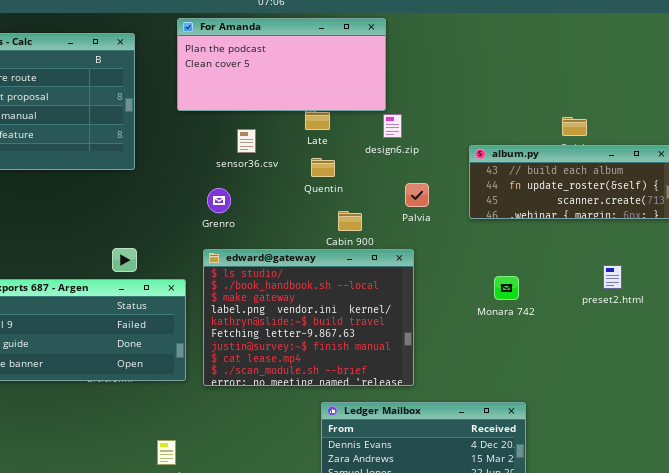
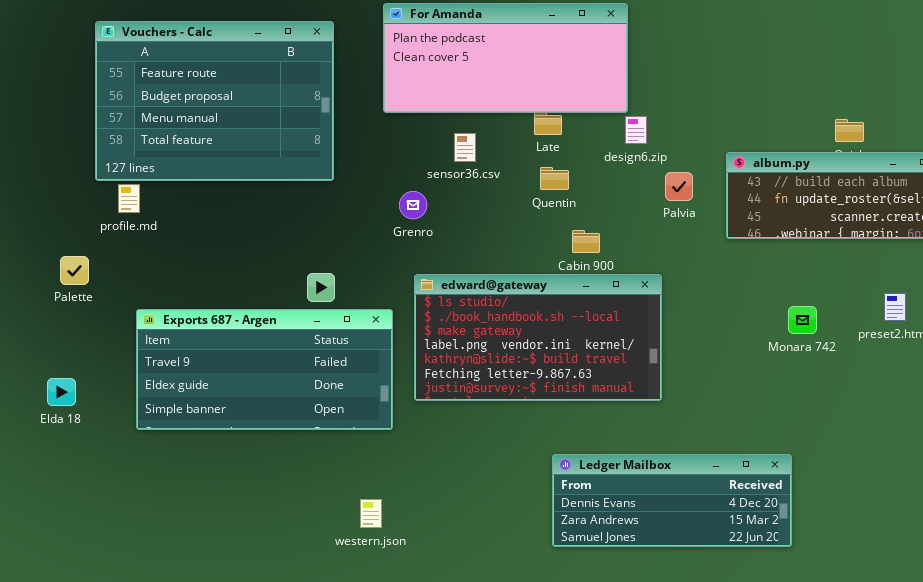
Palvia: [405,183,429,207] -> [665,172,693,201], moved
Grenro: [207,188,231,213] -> [399,191,427,219], moved
edward@gateway: [203,249,414,386] -> [414,274,662,401], resized
Monara 742: [494,276,519,300] -> [788,306,817,334], moved

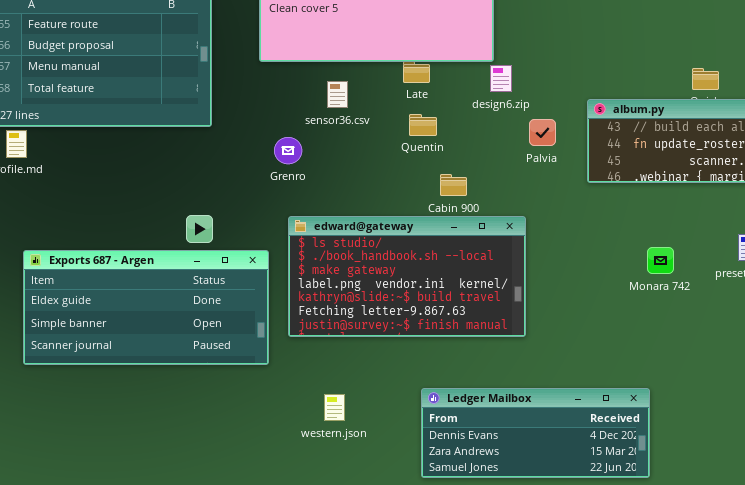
Exports 687 - Argen: [136,309,393,430] -> [23,250,269,365], scrolled down 1 row
western.json: [360,499,382,528] -> [324,394,345,421], moved

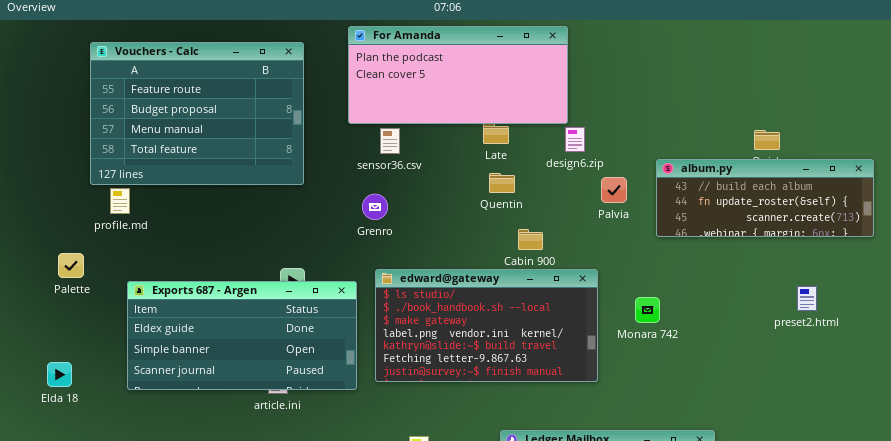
sensor36.csv: [327,81,348,108] -> [380,128,400,154], moved
Monara 742: [647,247,674,274] -> [635,297,660,323], moved
Exports 687 - Argen: [23,250,269,365] -> [127,281,357,390], moved

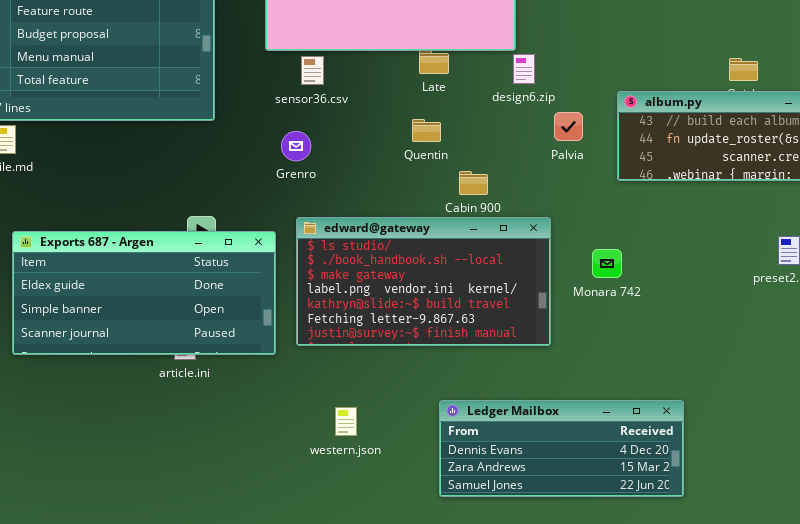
Quentin: [489,173,515,193] -> [412,119,441,142], moved

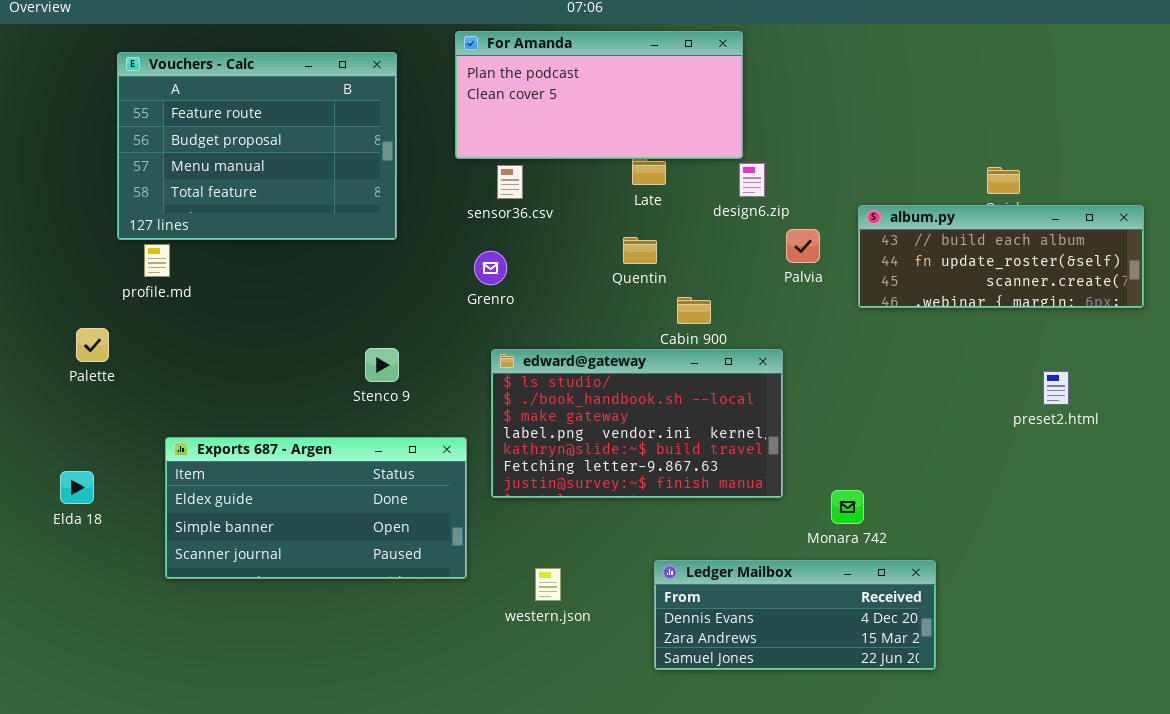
Exports 687 - Argen: [12,231,276,355] -> [165,437,467,579], moved
Monara 742: [592,249,622,278] -> [831,490,864,524], moved

